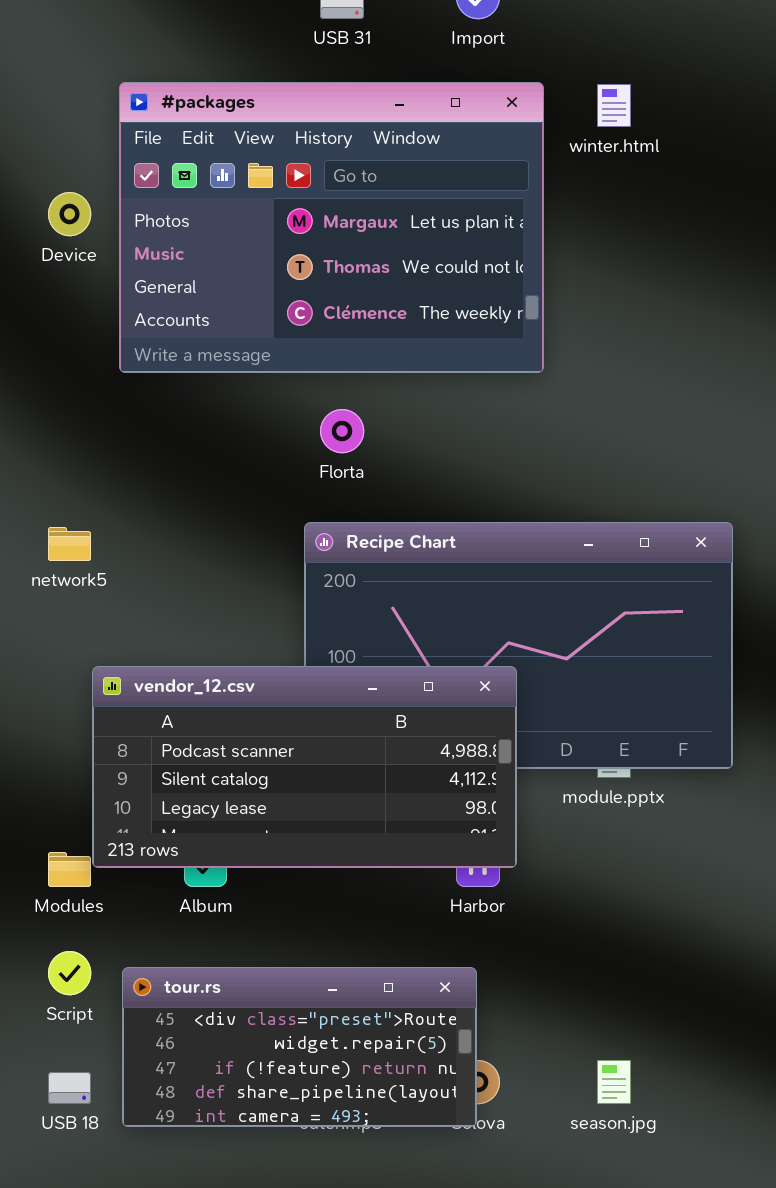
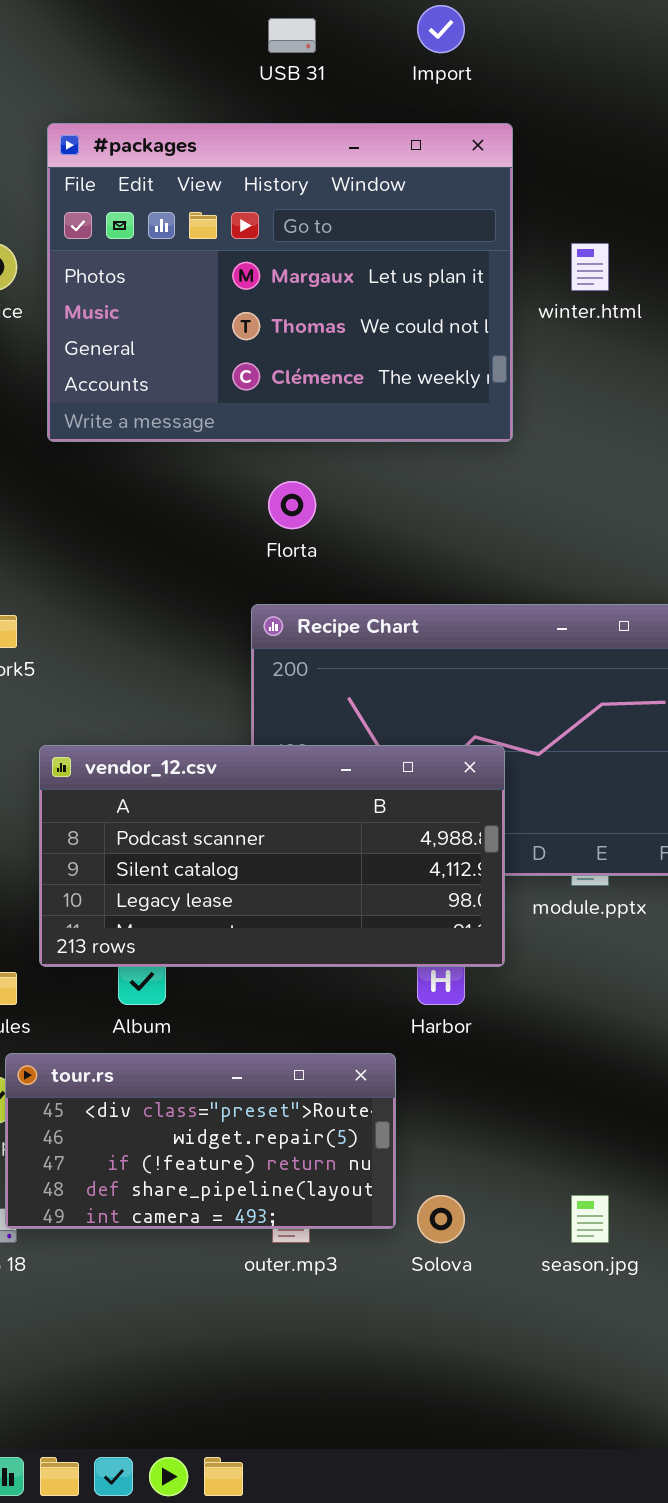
winter.html: [597,84,631,127] -> [571,243,609,291], moved
vendor_12.csv: [92,666,517,868] -> [39,745,505,967], moved
tour.rs: [122,967,477,1127] -> [5,1053,396,1229], moved

